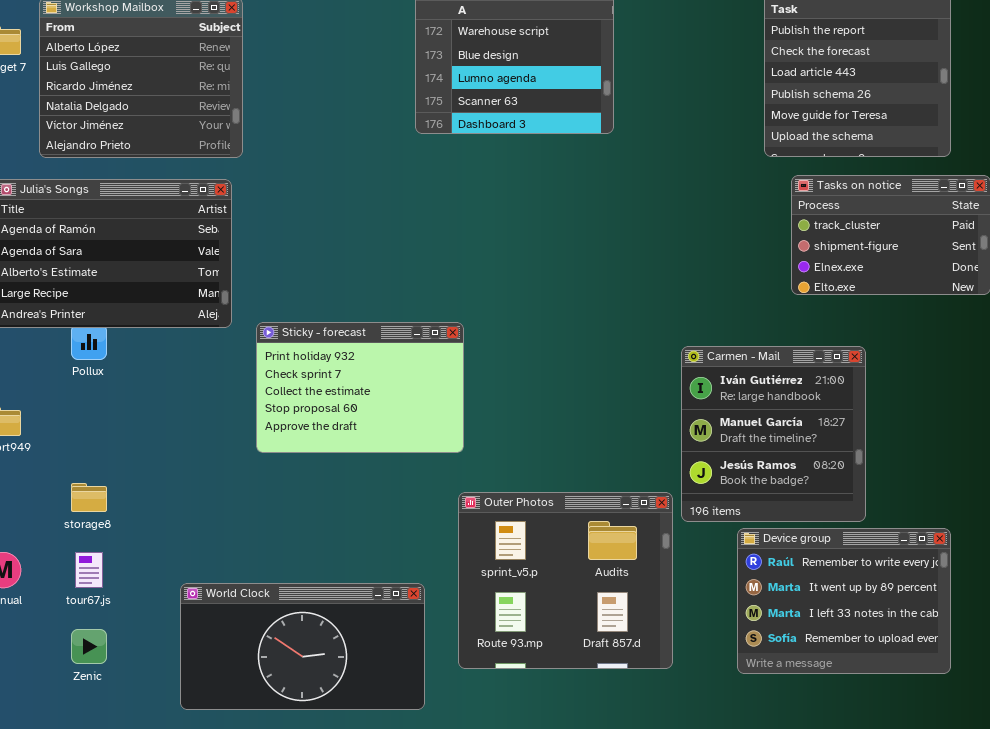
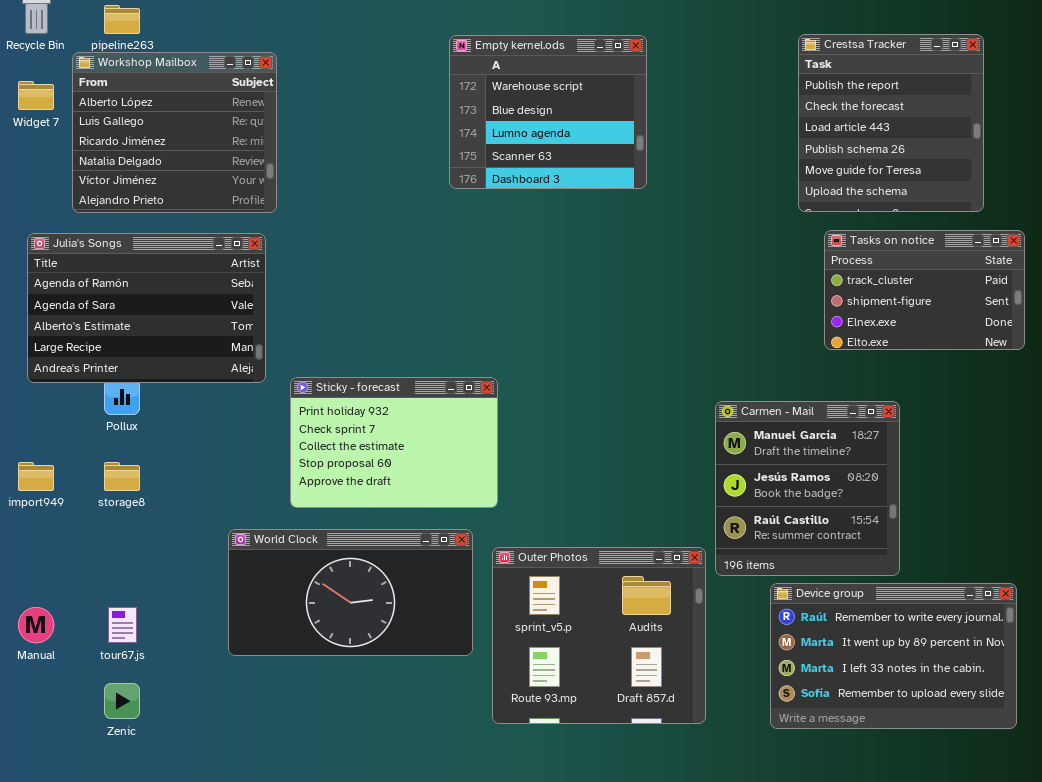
Carmen - Mail: [681,346,866,522] -> [715,401,900,576], scrolled down 1 row
storage8: [71,483,107,512] -> [104,462,140,491], moved
Device group: [737,528,951,674] -> [770,583,1017,729], resized
World Clock: [180,583,425,710] -> [228,529,473,656], moved

